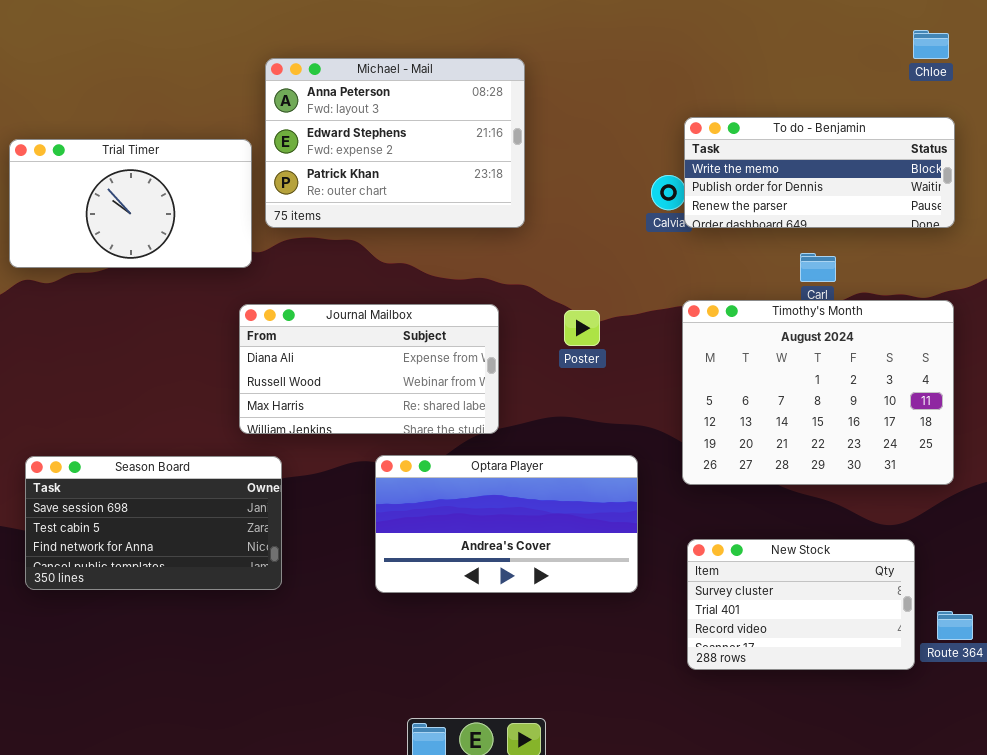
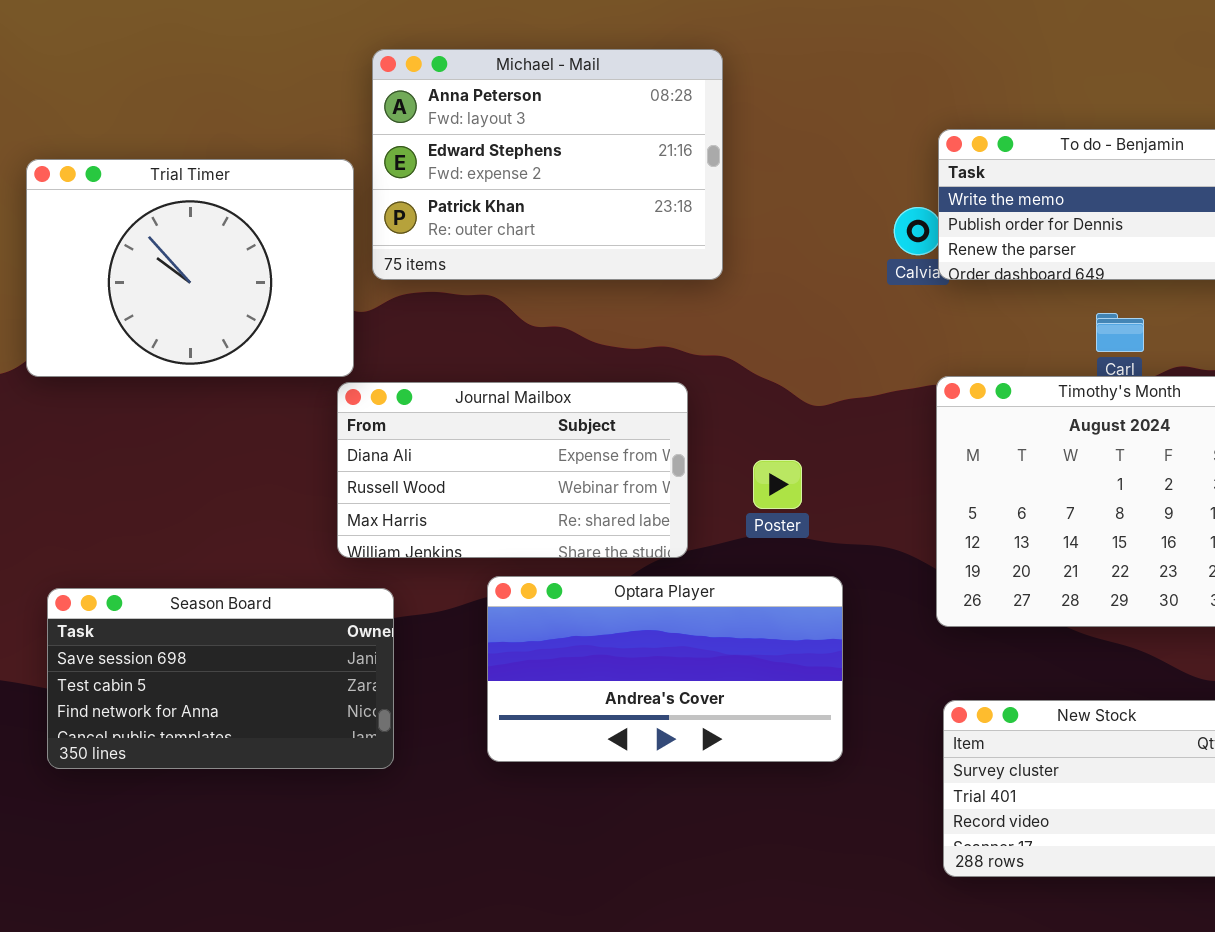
Trial Timer: [9,139,252,268] -> [26,159,354,377], resized
Poster: [564,310,600,346] -> [753,460,802,509], moved
Optara Player: [375,455,638,593] -> [487,576,843,762], moved

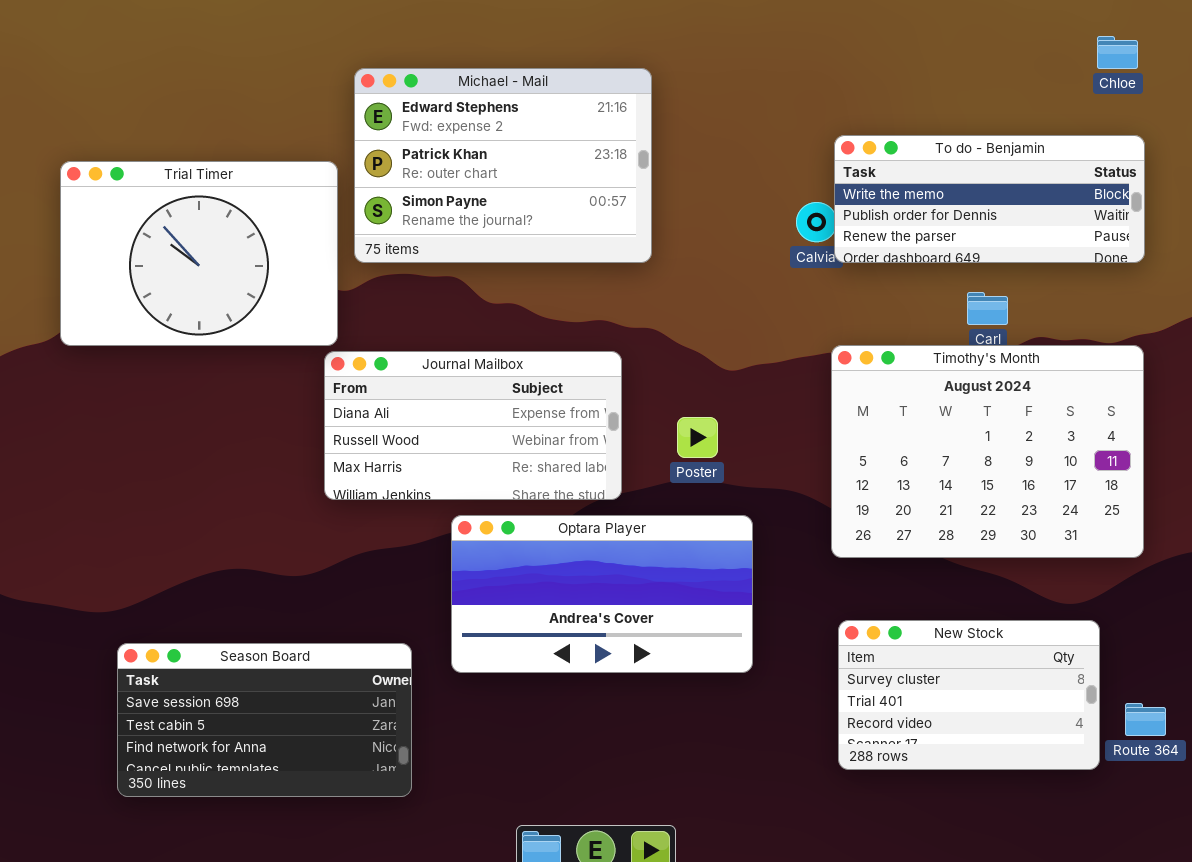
Michael - Mail: [372,49,723,280] -> [354,68,652,263], scrolled down 1 row
Season Board: [47,588,394,769] -> [117,643,412,797], moved

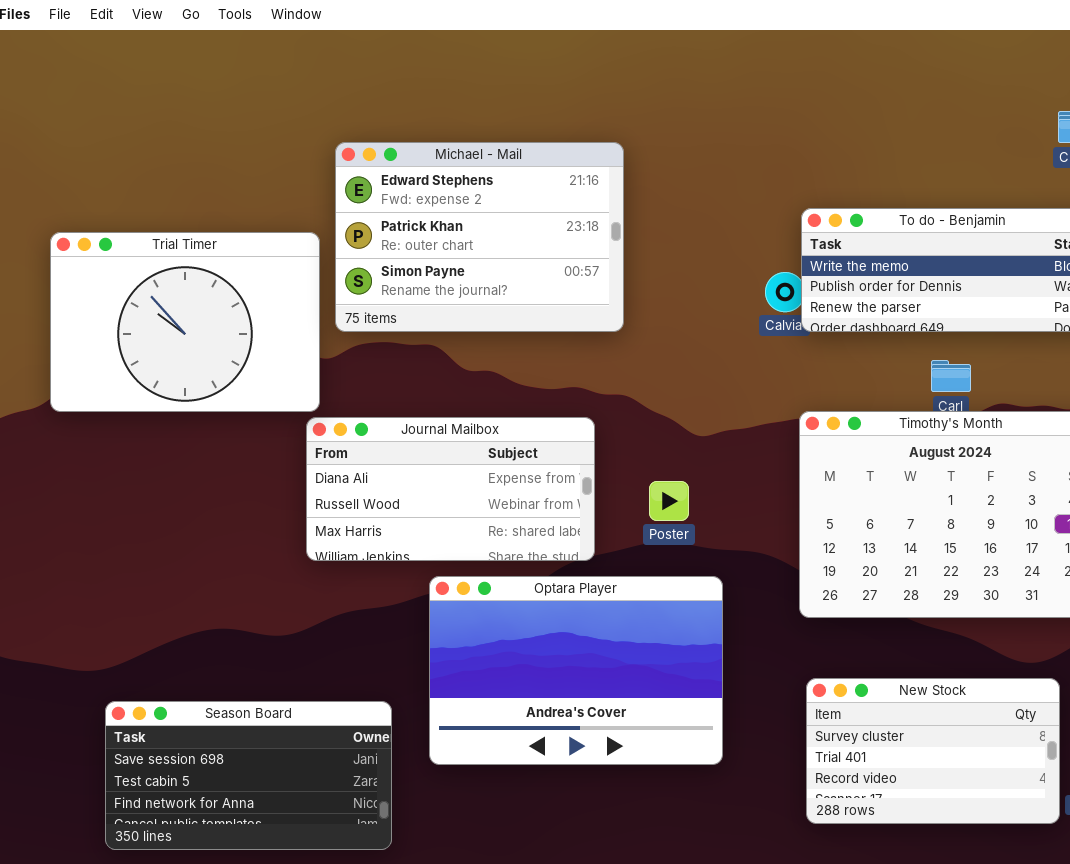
Optara Player: [451,515,753,673] -> [429,576,723,765], resized

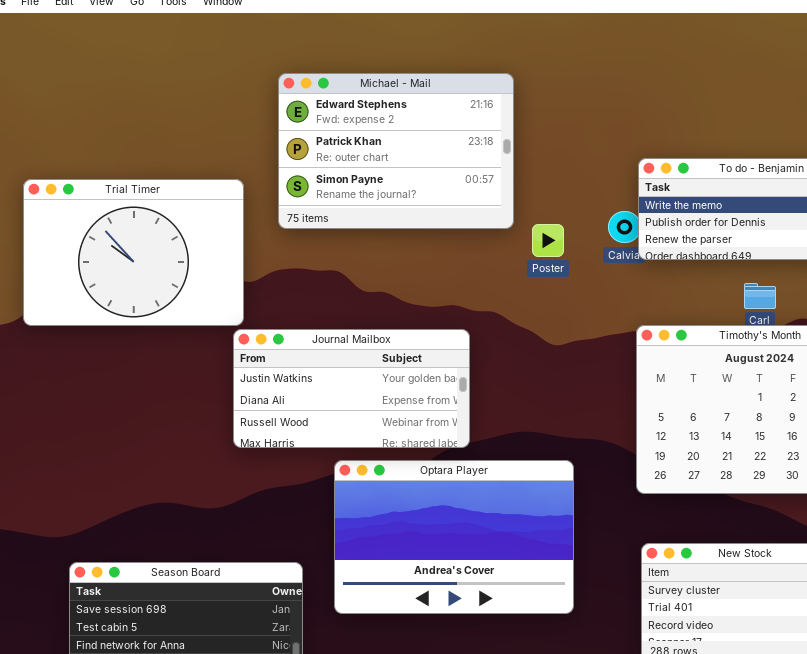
Michael - Mail: [335,142,624,332] -> [278,73,514,229], moved
Journal Mailbox: [306,417,595,561] -> [233,329,470,448], scrolled up 1 row
Poster: [649,481,689,521] -> [532,224,564,257], moved

